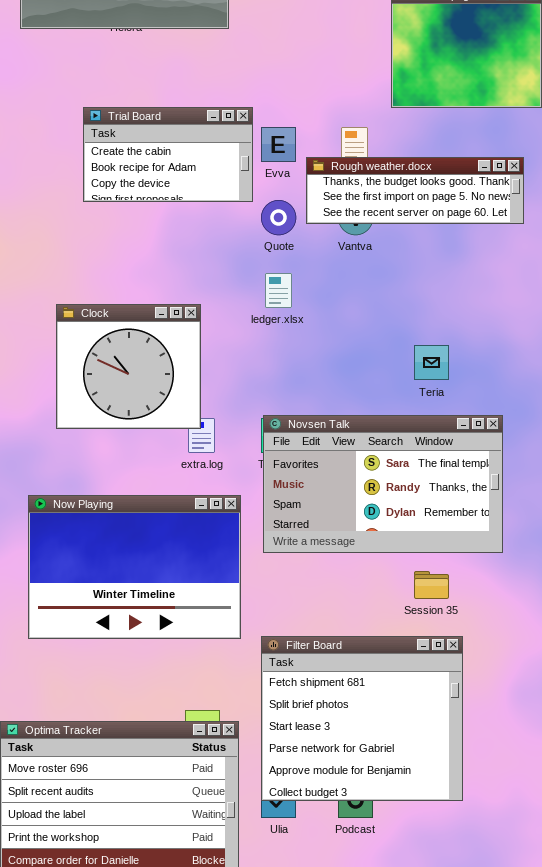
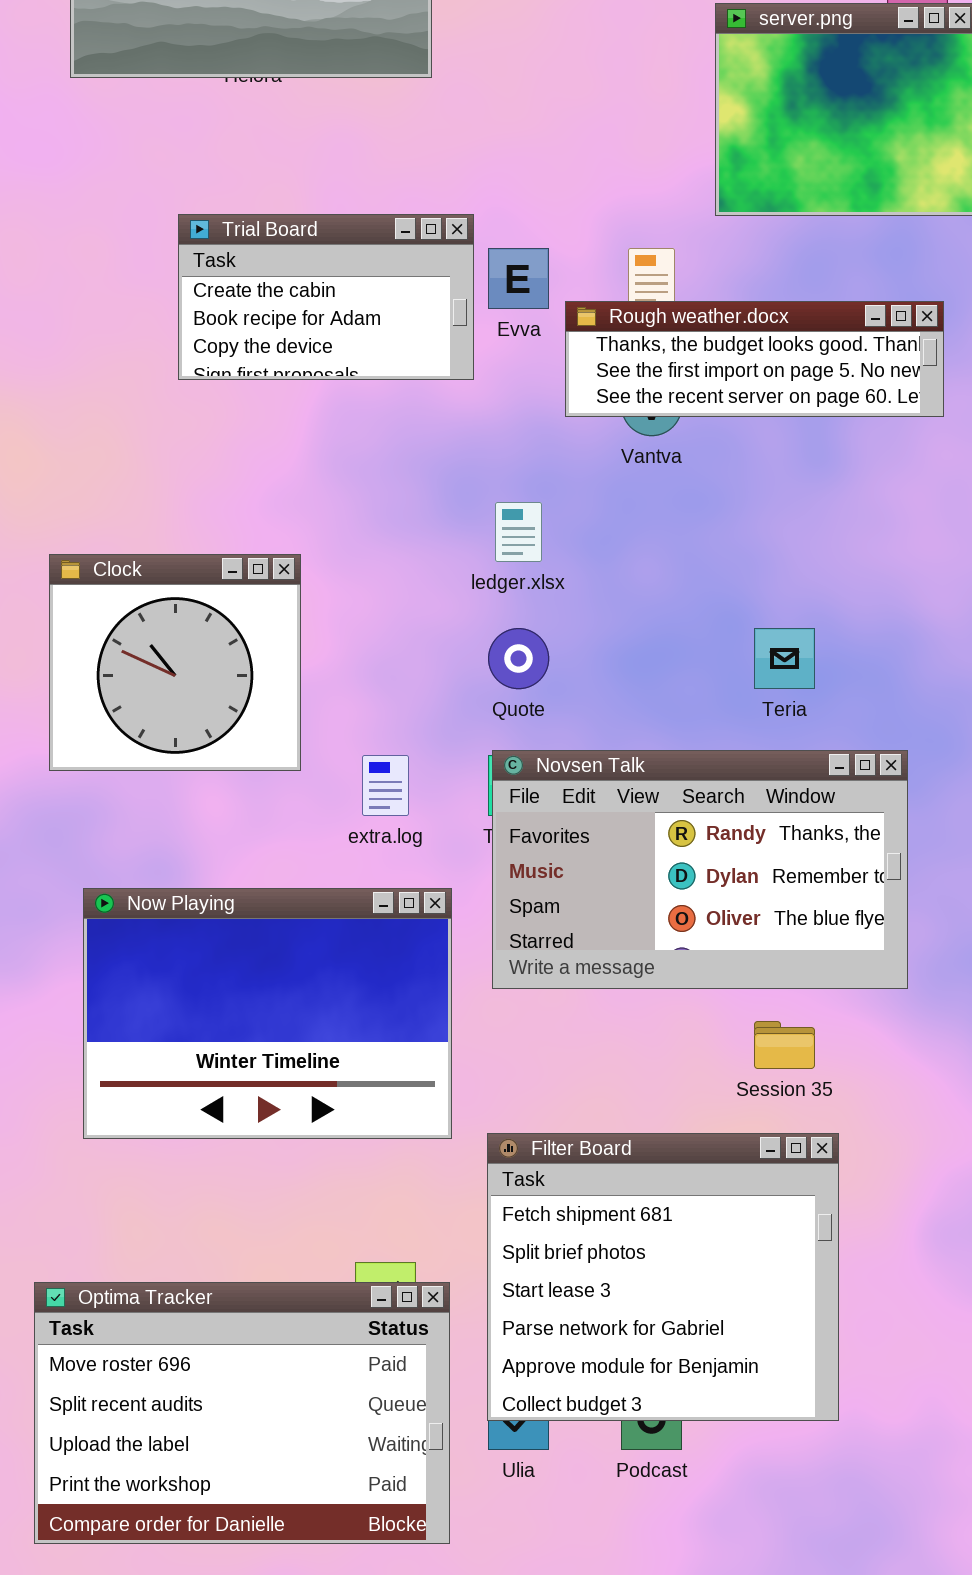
Quote: [261,200,296,235] -> [488,628,549,689], moved
Clock: [56,304,201,429] -> [49,554,301,771], moved
Novsen Talk: [263,415,503,553] -> [492,750,908,989], scrolled down 1 row

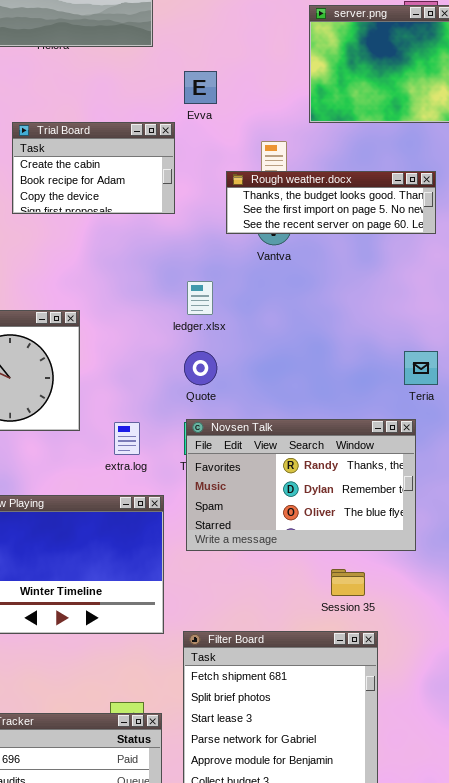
Evva: [488,248,549,309] -> [184,71,217,104], moved
Teria: [754,628,815,689] -> [404,351,438,385], moved

